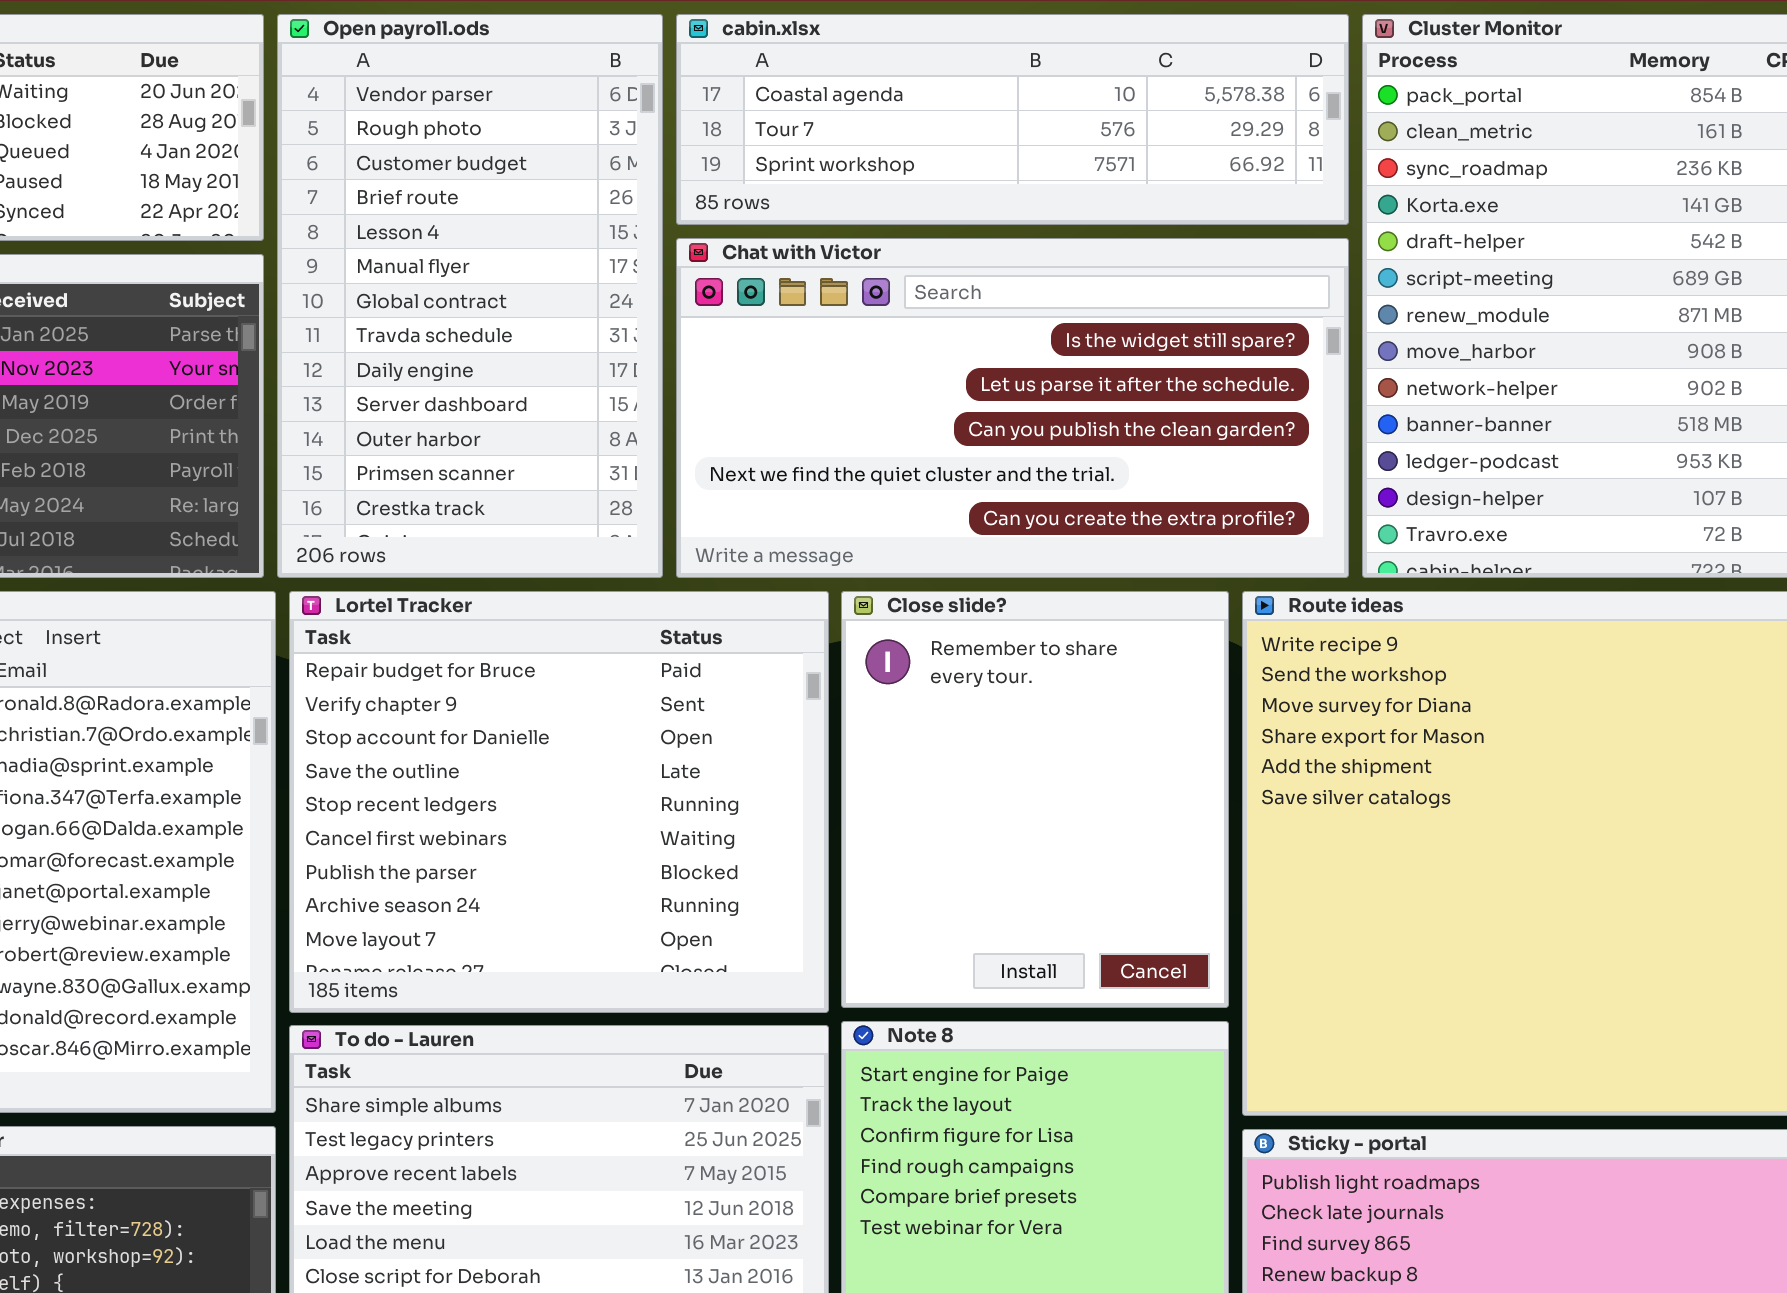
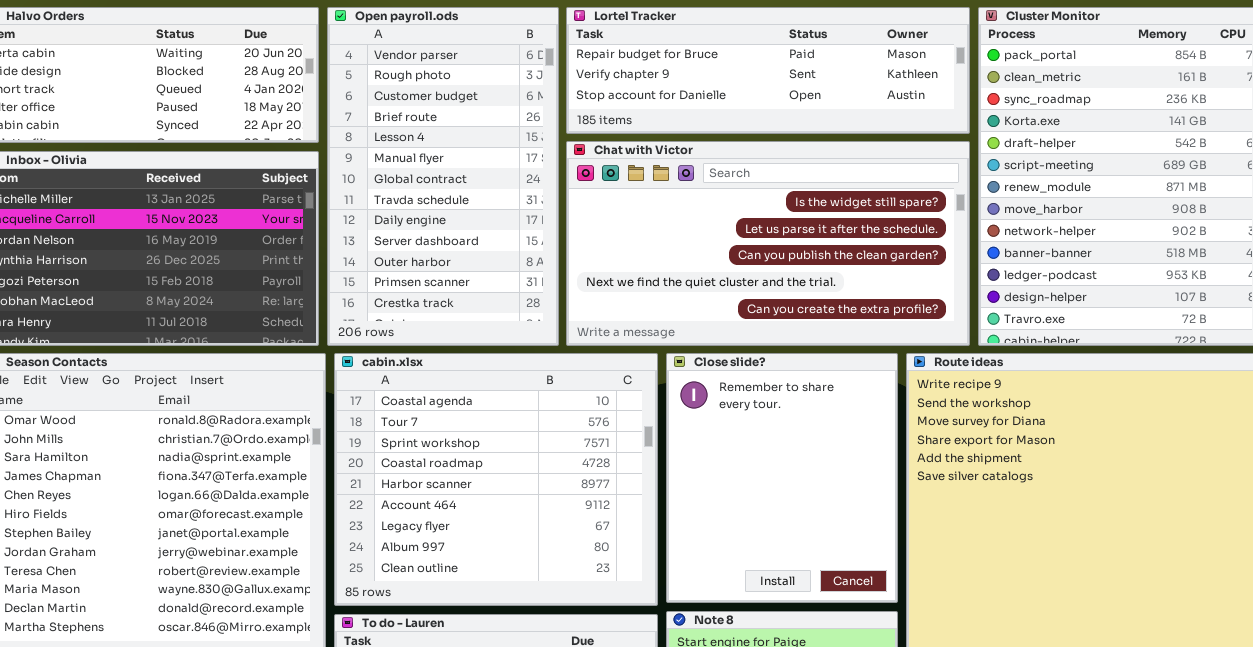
cabin.xlsx: [676,14,1349,225] -> [334,353,658,606], moved, resized
Lortel Tracker: [289,591,829,1013] -> [566,7,970,134], moved, resized

